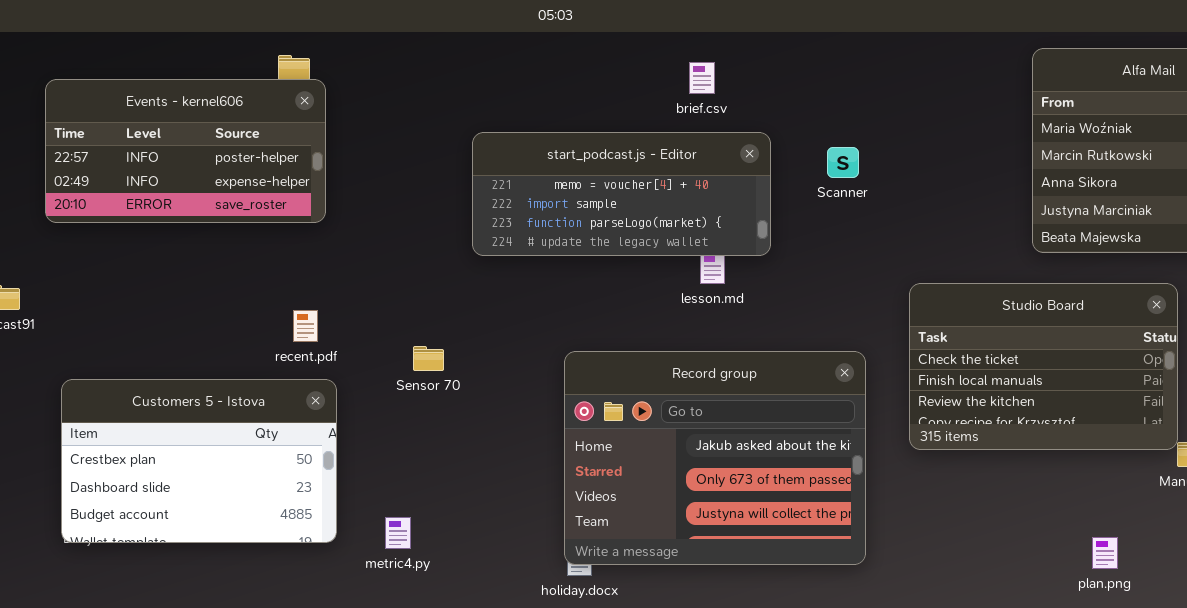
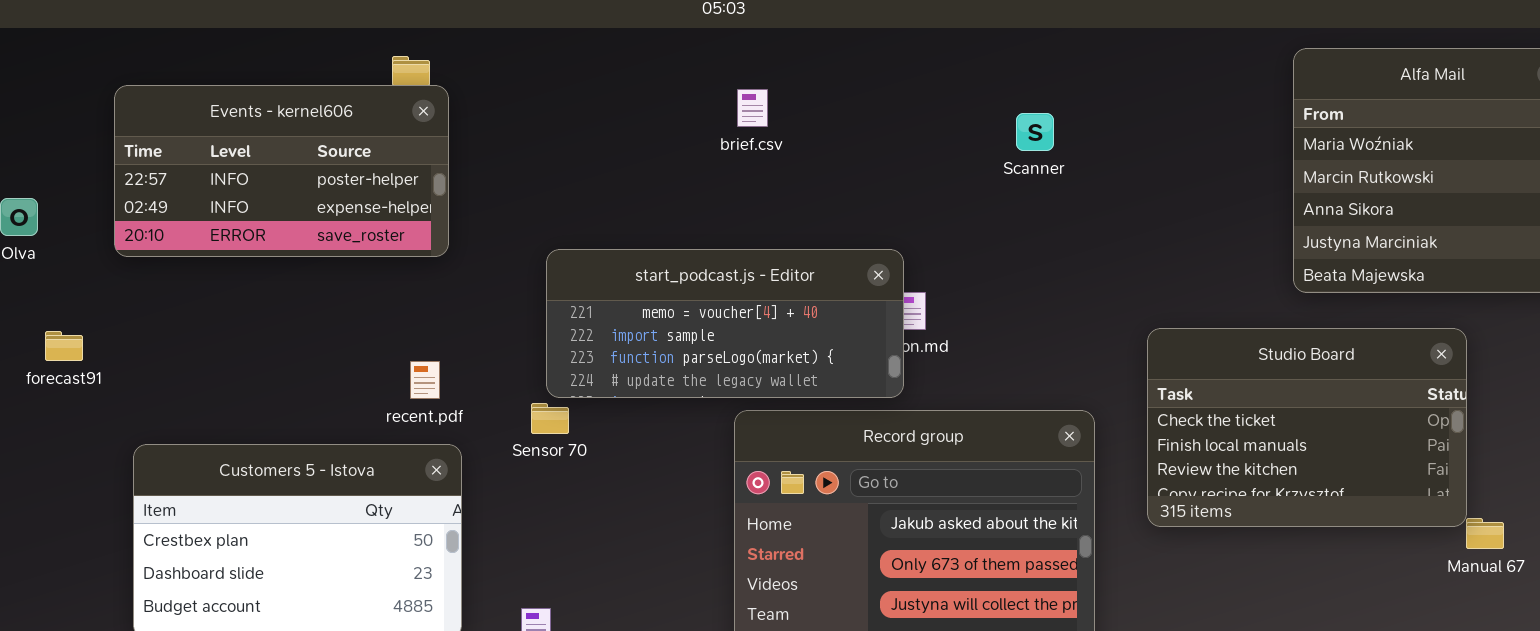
brief.csv: [689,62,715,94] -> [737,89,768,127], moved
start_podcast.js - Editor: [472,132,771,256] -> [546,249,904,398], moved
Scanner: [827,147,859,178] -> [1016,113,1054,151], moved
Sensor 70: [413,346,444,371] -> [531,403,569,434], moved

